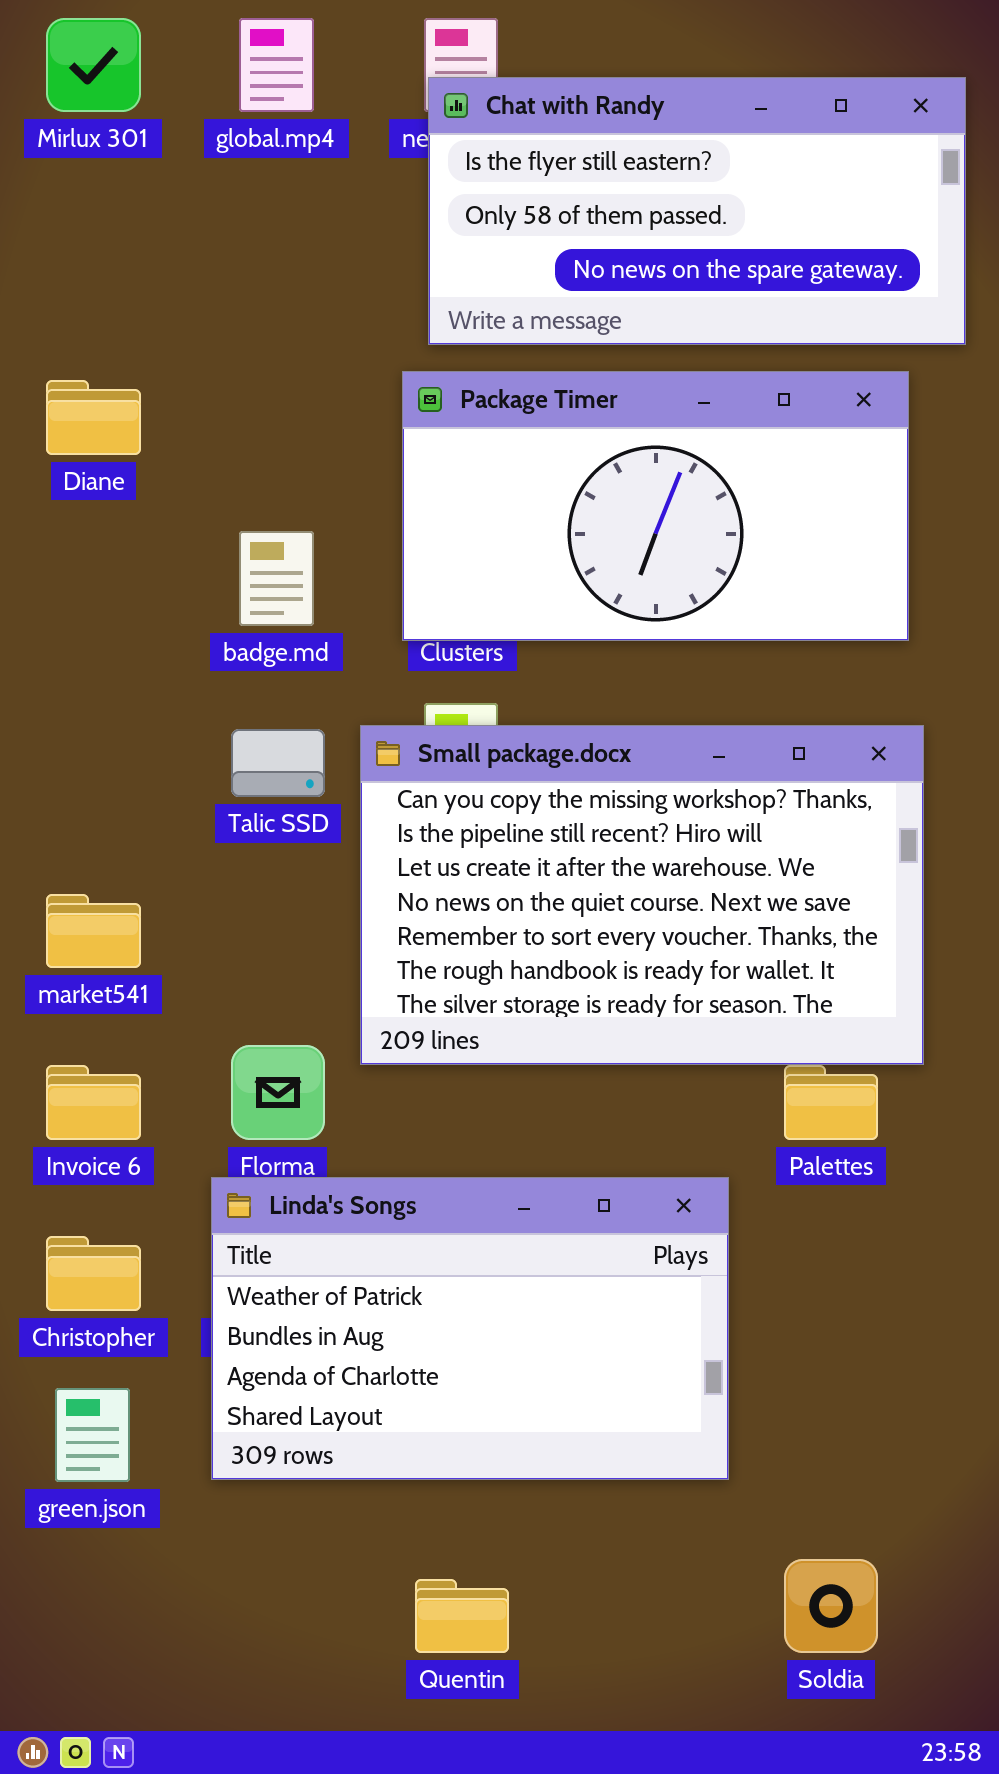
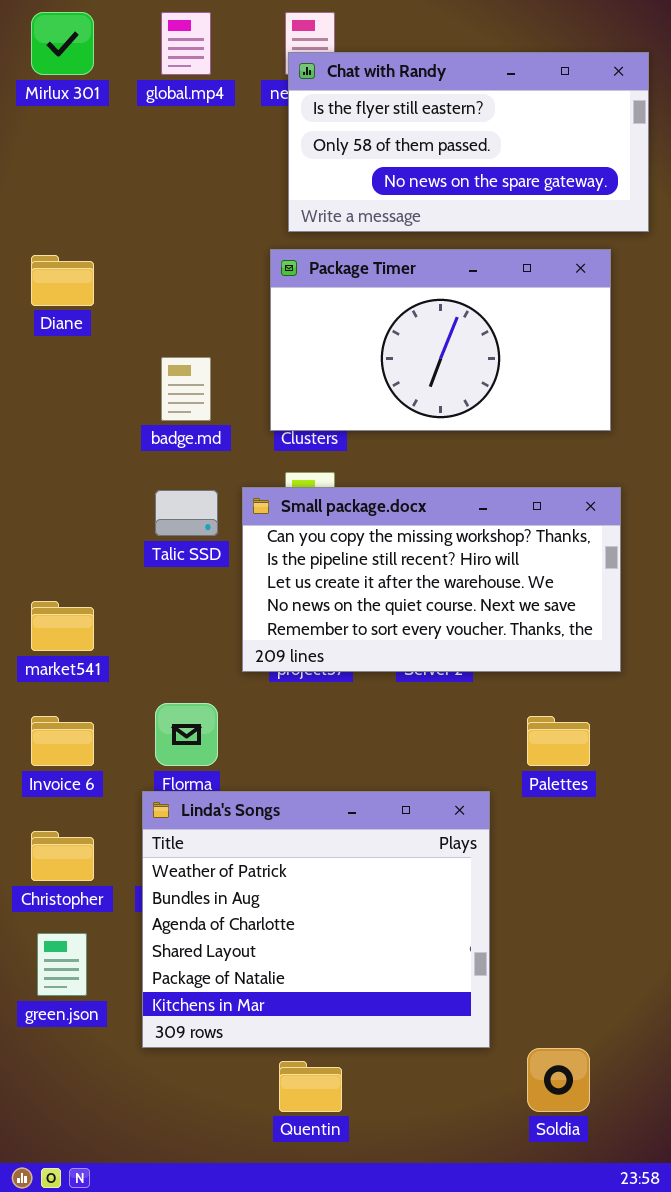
Small package.docx: [360,725,924,1065] -> [242,487,621,672], resized
Linda's Songs: [211,1177,729,1480] -> [142,791,490,1048], resized

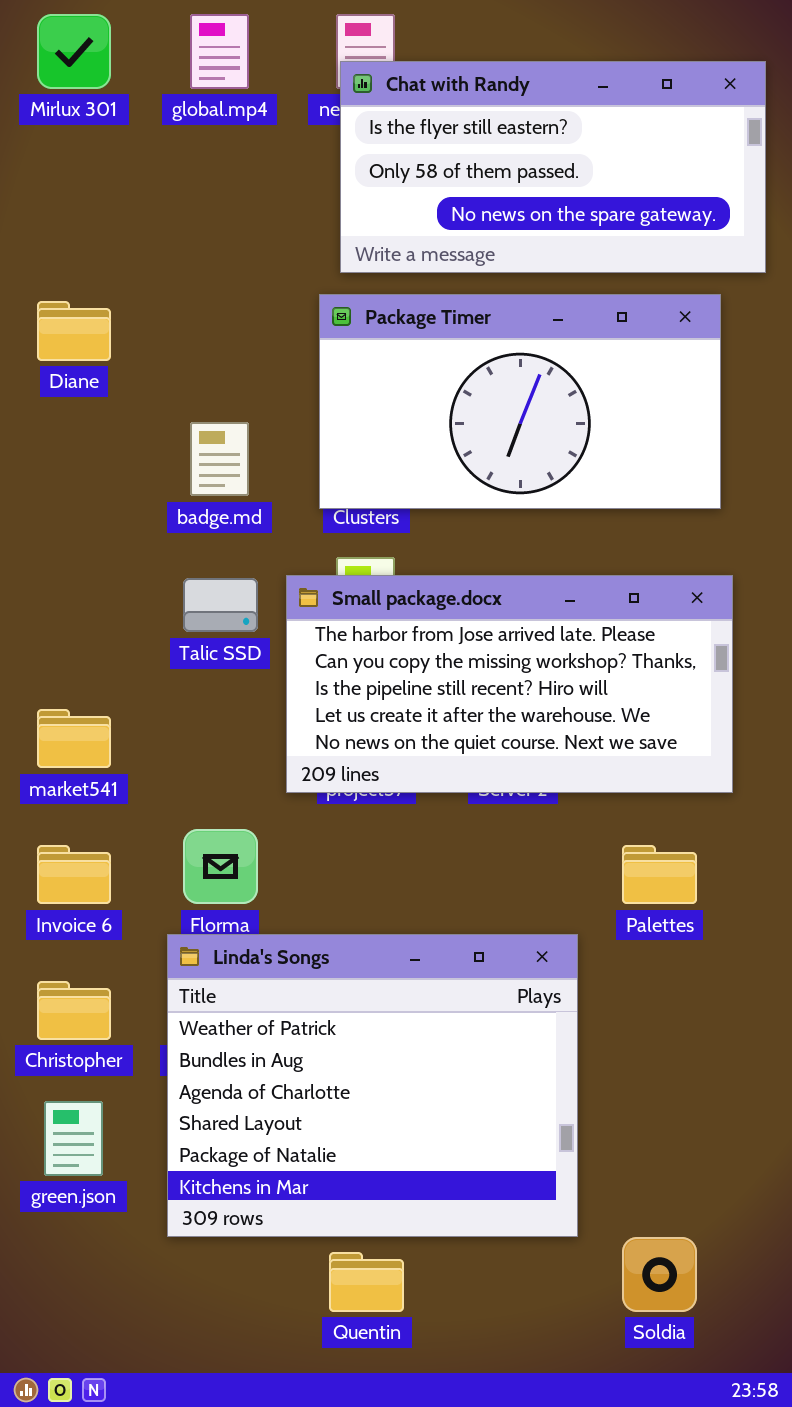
Small package.docx: [242,487,621,672] -> [286,575,733,793], scrolled up 1 row

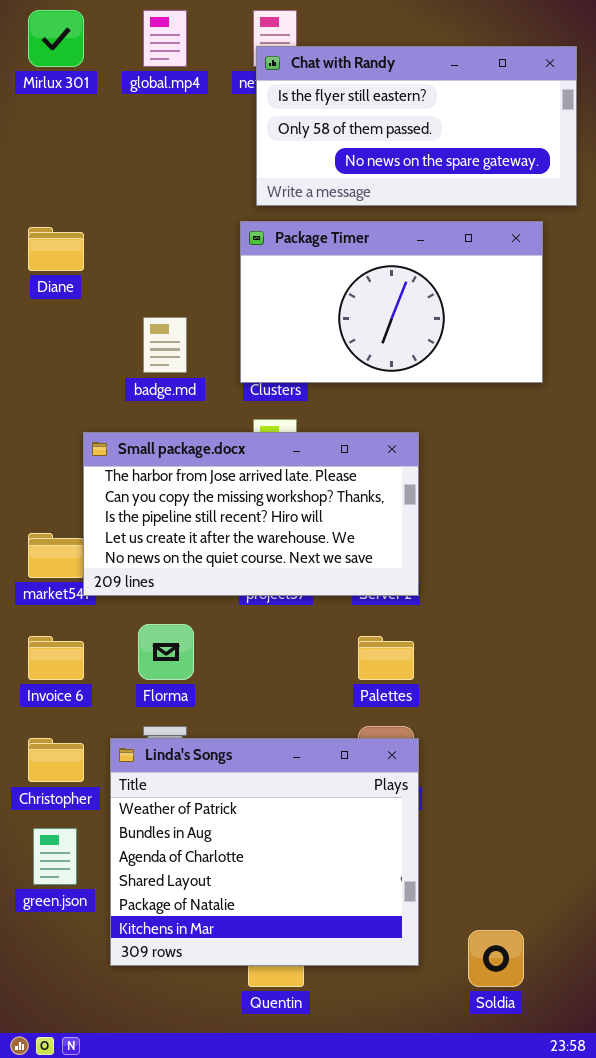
Small package.docx: [286,575,733,793] -> [83,432,419,596], moved
Palettes: [622,845,697,904] -> [358,636,414,680], moved
Linda's Songs: [167,934,578,1237] -> [110,738,419,966], moved

